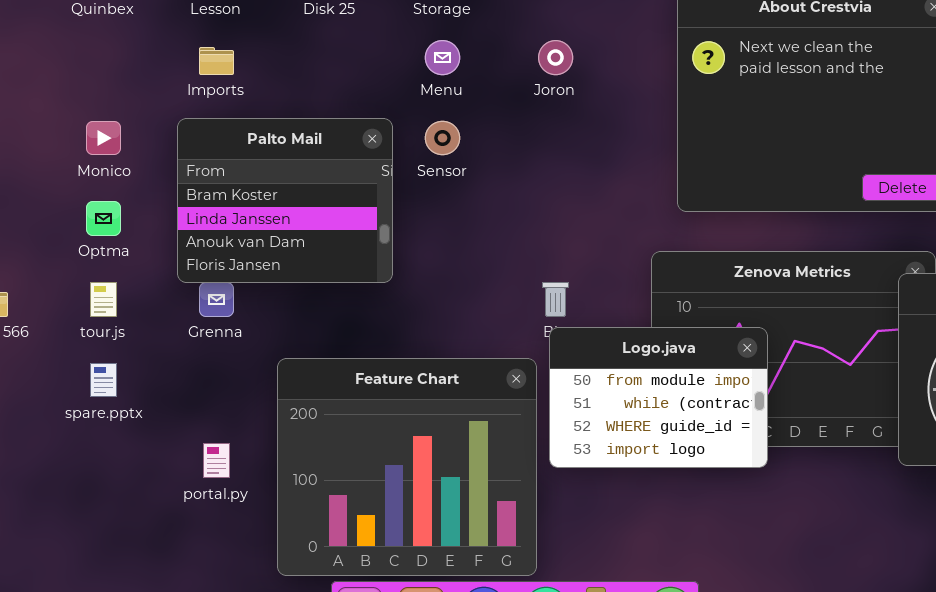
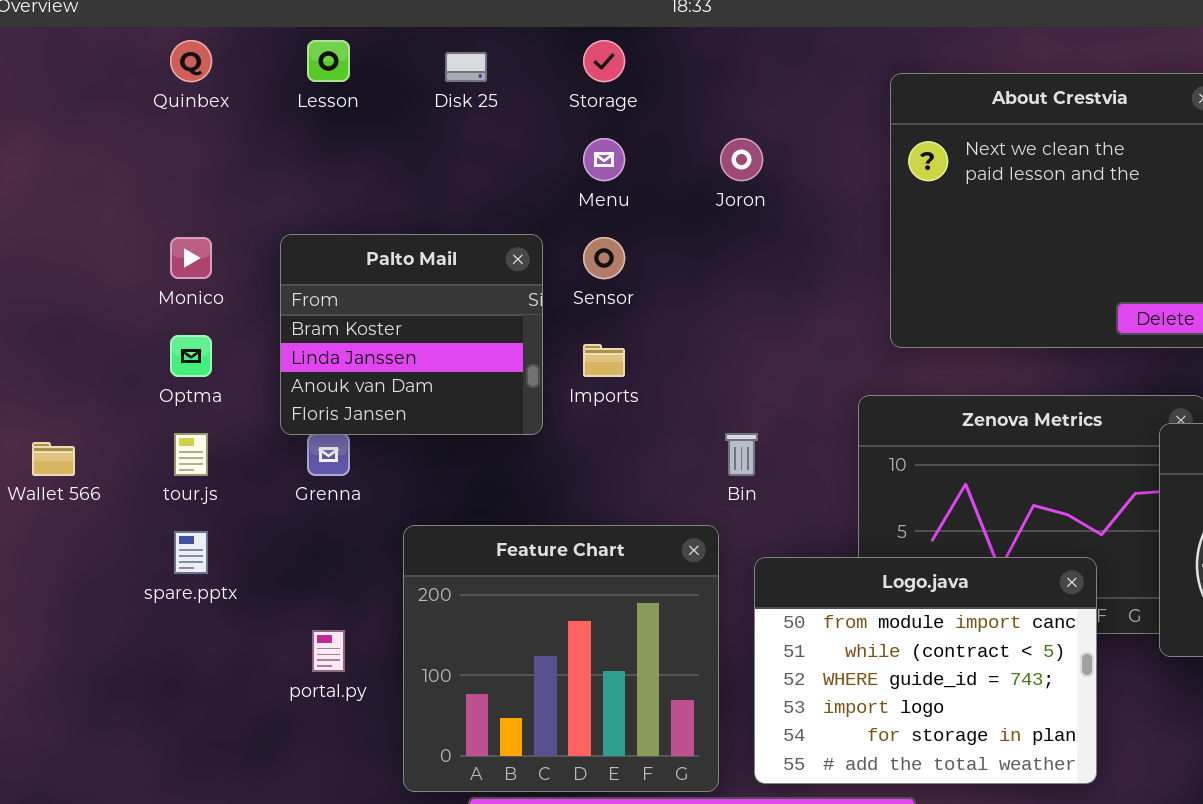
Imports: [199,47,234,75] -> [583,344,625,377], moved
Logo.java: [549,327,768,468] -> [754,557,1097,784], moved, resized

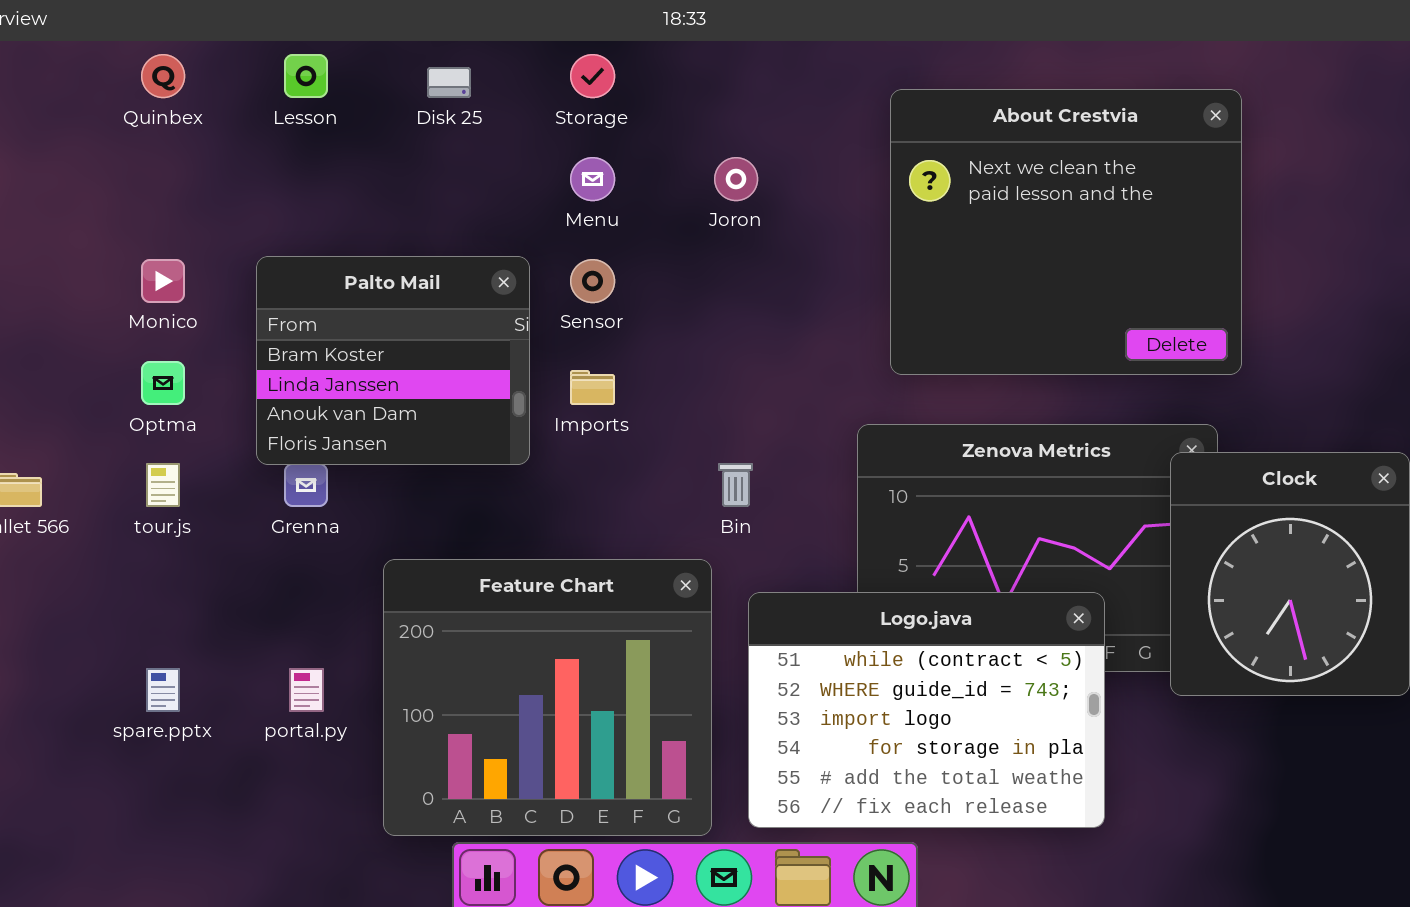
spare.pptx: [174,531,208,574] -> [146,668,180,712], moved
Logo.java: [754,557,1097,784] -> [748,592,1105,828], scrolled down 1 row

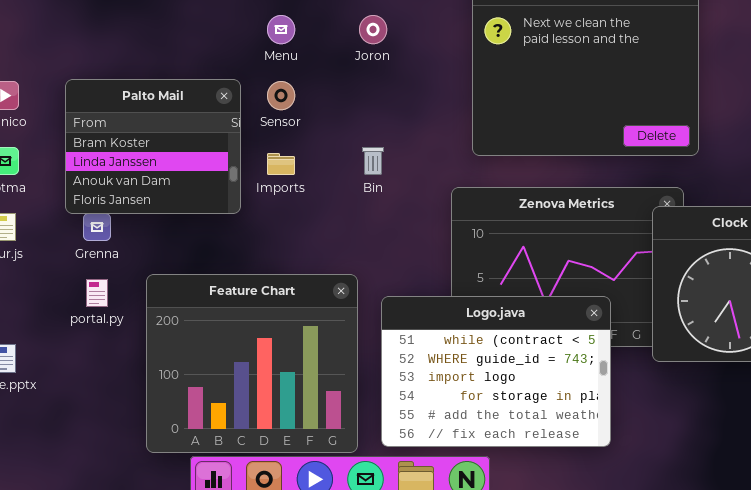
Bin: [718,463,753,507] -> [362,147,384,175], moved
portal.py: [289,668,324,712] -> [86,279,108,307], moved

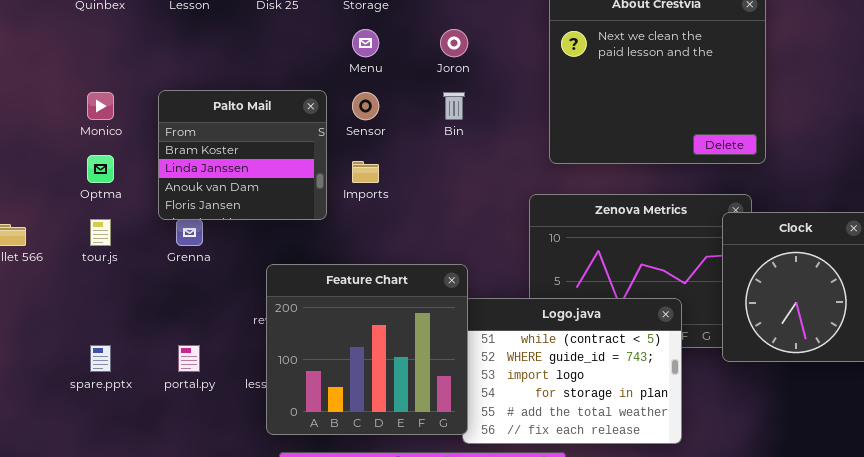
Bin: [362,147,384,175] -> [443,92,465,120], moved
Feature Chart: [146,274,358,453] -> [266,264,468,435], moved
portal.py: [86,279,108,307] -> [178,345,200,372], moved

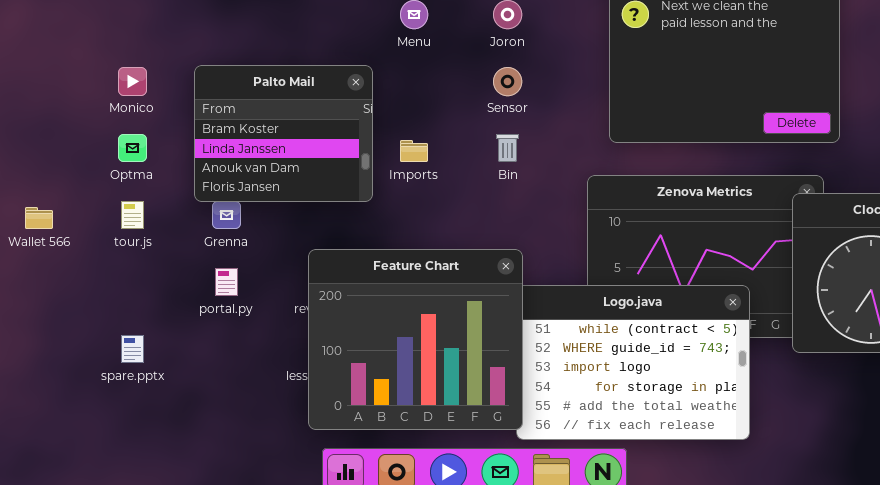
Sensor: [352,92,379,120] -> [493,67,522,96], moved
Bin: [443,92,465,120] -> [496,134,519,162], moved
portal.py: [178,345,200,372] -> [215,268,238,296], moved

